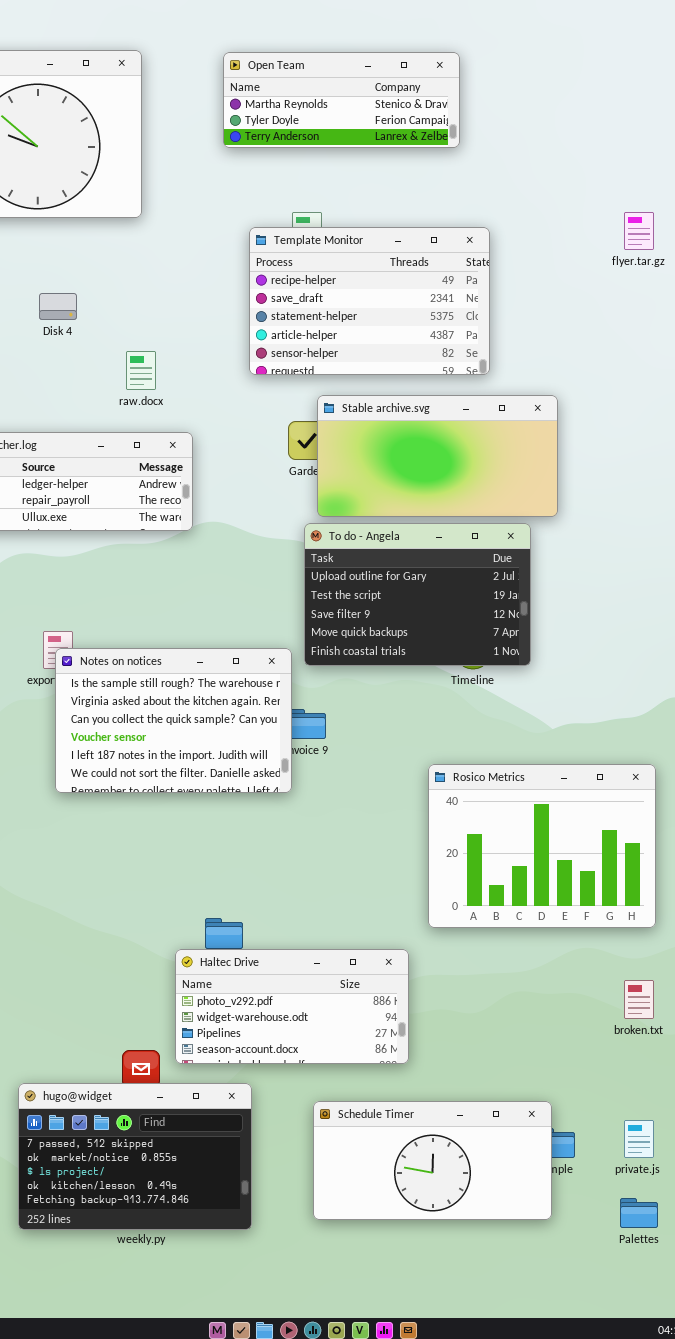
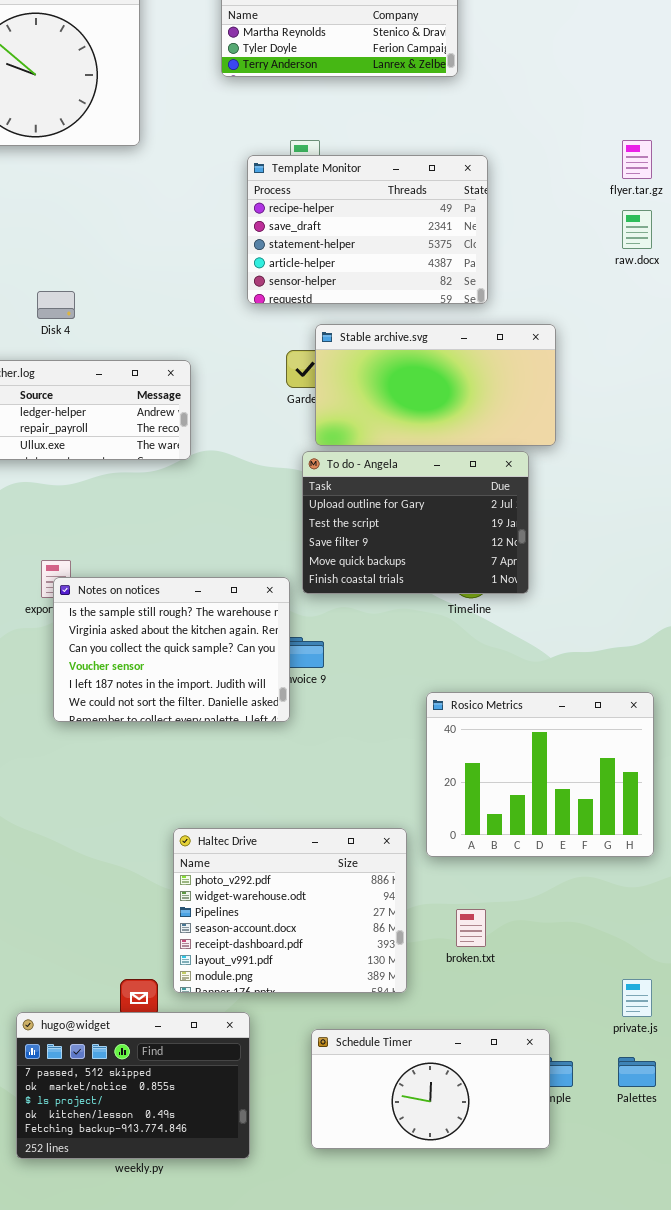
Disk 4: [39,293,77,320] -> [37,291,75,319], moved
raw.docx: [126,351,156,390] -> [622,210,652,249], moved
Haltec Drive: [175,949,409,1064] -> [173,828,407,993], resized
broken.txt: [624,980,654,1019] -> [456,909,486,947], moved
private.js: [624,1120,654,1158] -> [622,979,652,1017], moved
Palettes: [620,1198,658,1228] -> [618,1057,656,1087], moved

